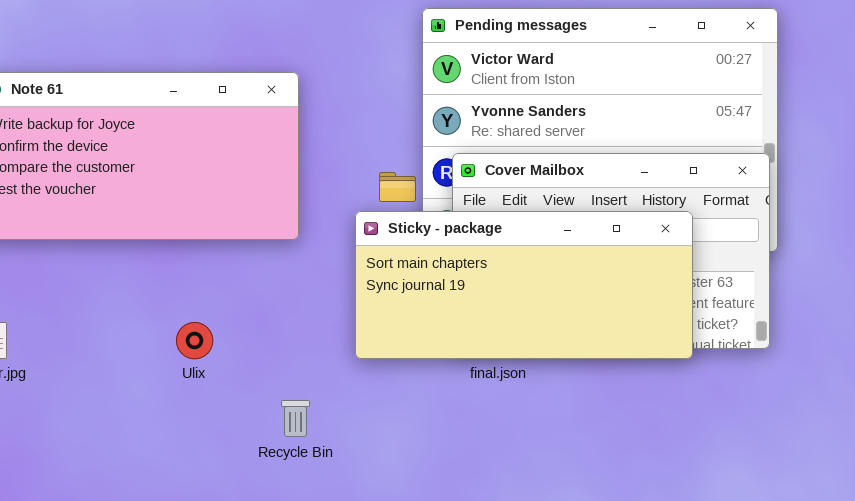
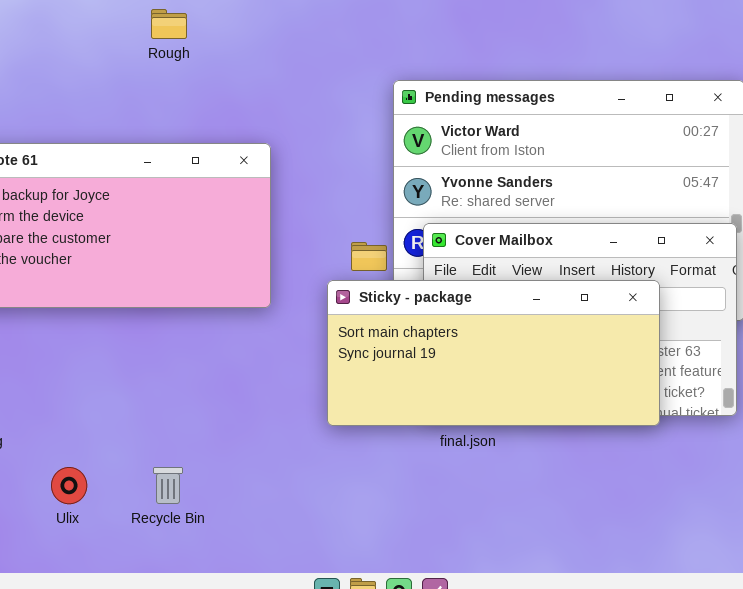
Ulix: [176,322,213,359] -> [51,467,87,504], moved
Recycle Bin: [281,400,310,437] -> [153,467,183,504], moved

